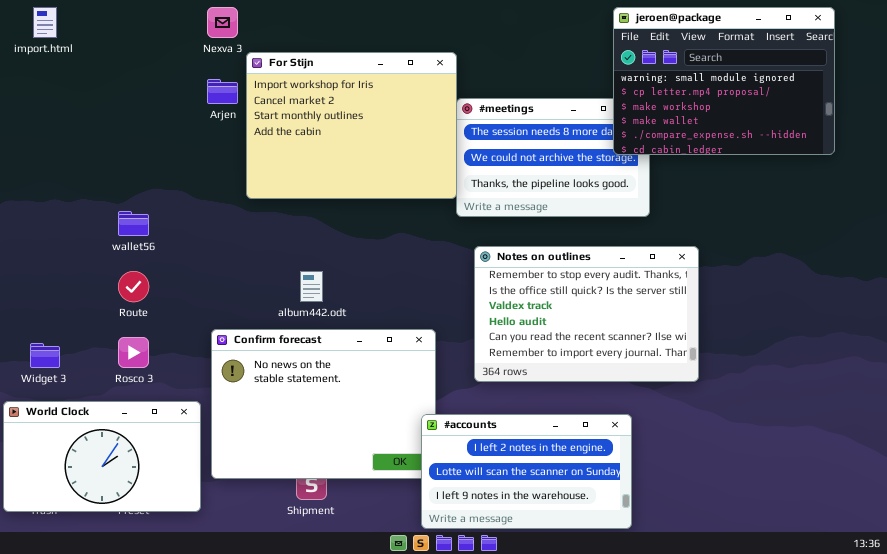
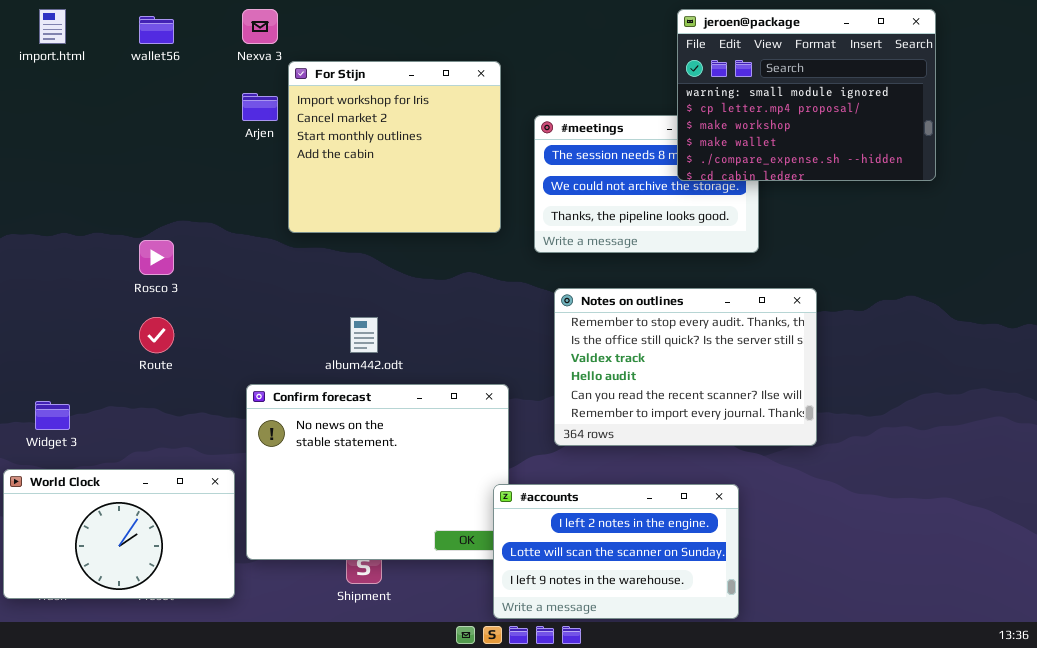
jeroen@package: [613,7,835,155] -> [677,9,936,181], moved
For Stijn: [246,52,457,199] -> [288,61,501,233], resized
wallet56: [118,211,149,236] -> [139,16,174,44], moved
Rosco 3: [118,337,149,368] -> [139,240,174,275], moved

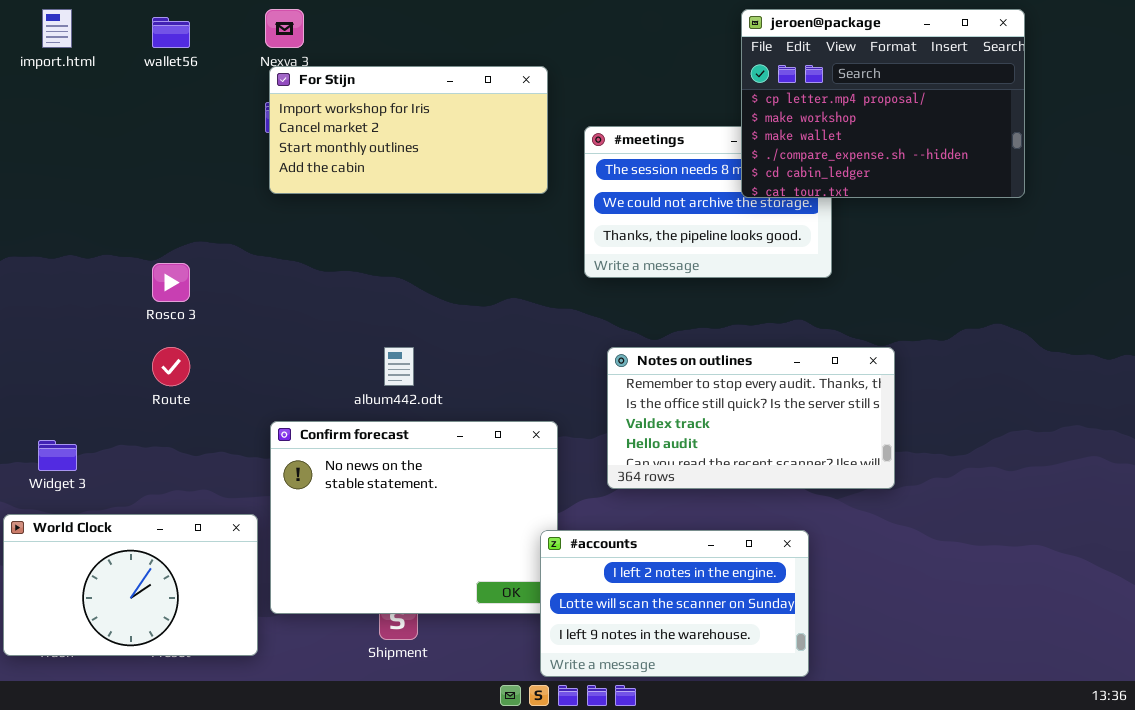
jeroen@package: [677,9,936,181] -> [741,9,1025,198], scrolled down 1 row
For Stijn: [288,61,501,233] -> [269,66,548,194], resized
Notes on outlines: [554,288,817,446] -> [607,347,895,489], resized

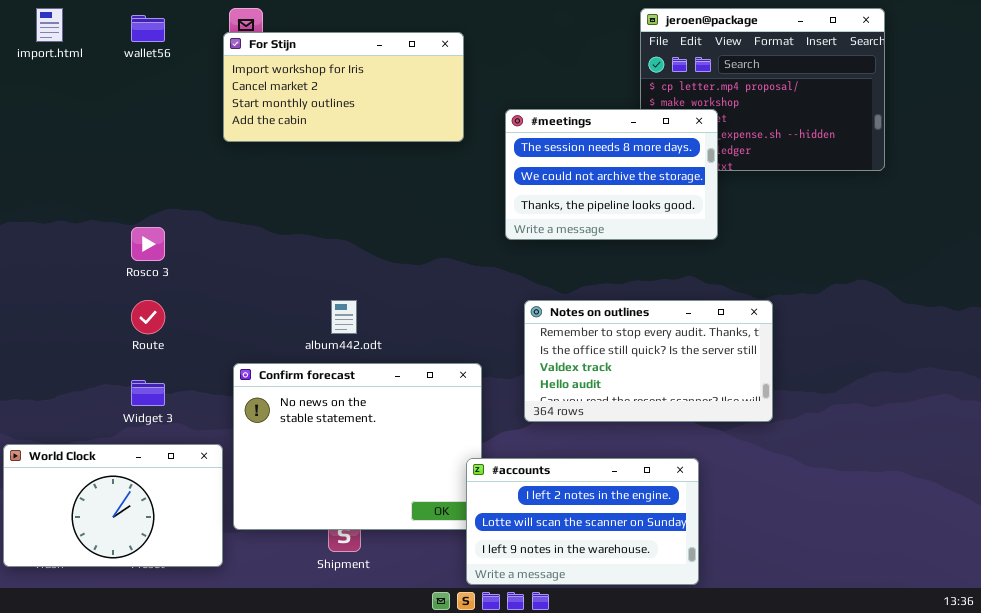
For Stijn: [269,66,548,194] -> [223,32,464,142], moved
#meetings: [584,126,832,278] -> [505,109,718,240], raised
Widget 3: [38,440,77,471] -> [131,380,165,406], moved

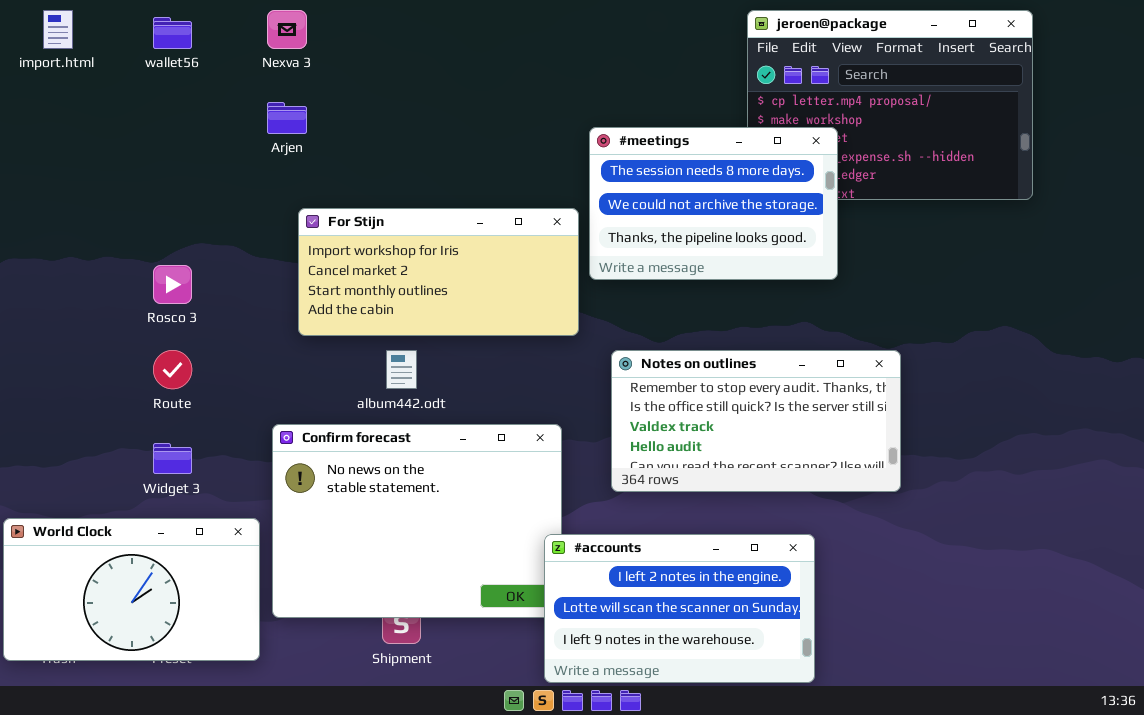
For Stijn: [223,32,464,142] -> [298,208,579,336], moved

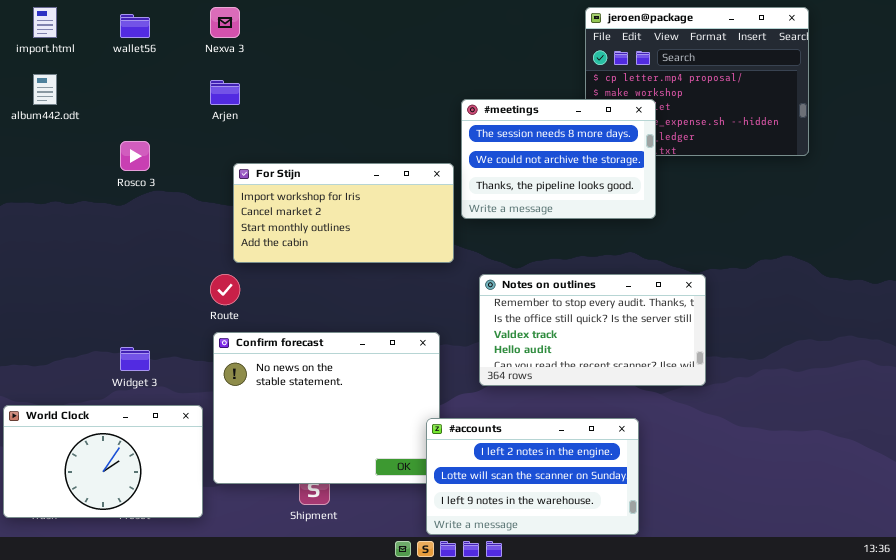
Rosco 3: [153,265,192,304] -> [120,141,150,171], moved
Route: [153,350,192,389] -> [210,274,240,305], moved
album442.odt: [386,350,417,389] -> [33,74,57,105], moved

